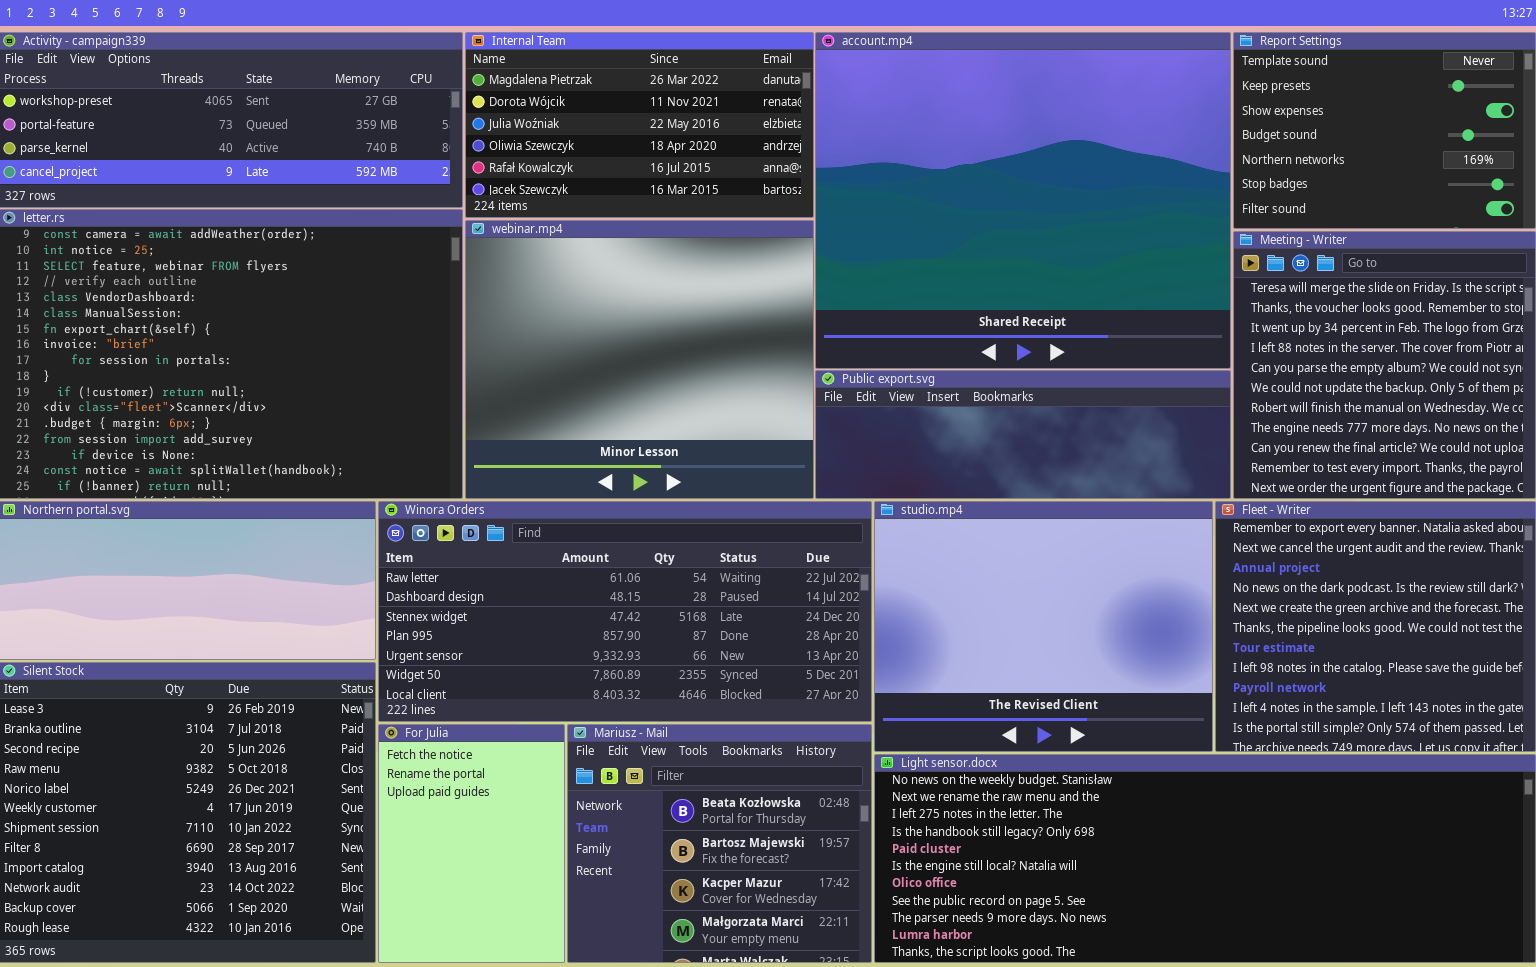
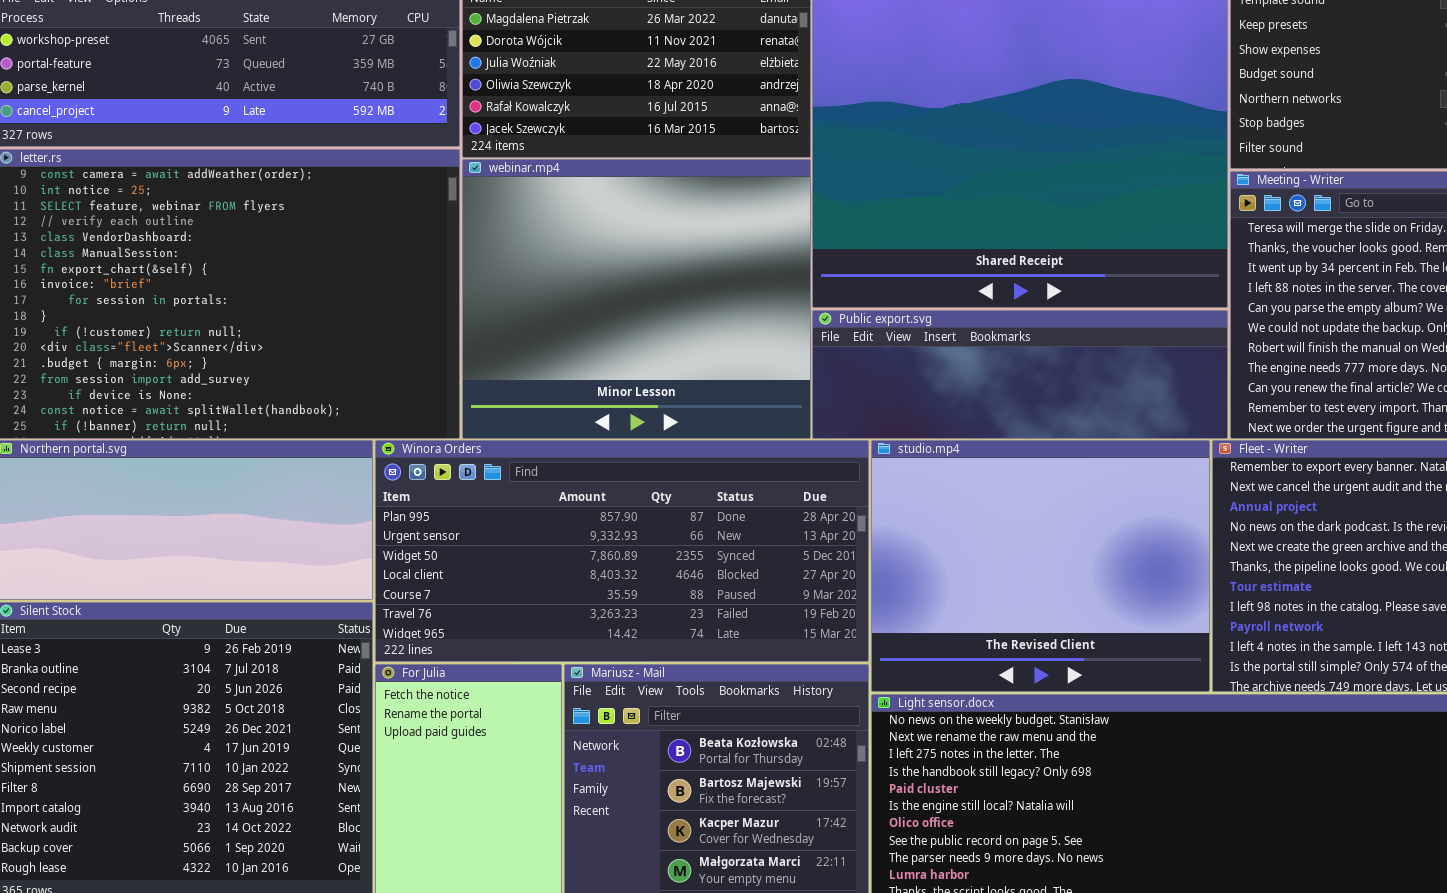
Winora Orders: [378,501,872,722] -> [375,440,869,662], scrolled down 3 rows

